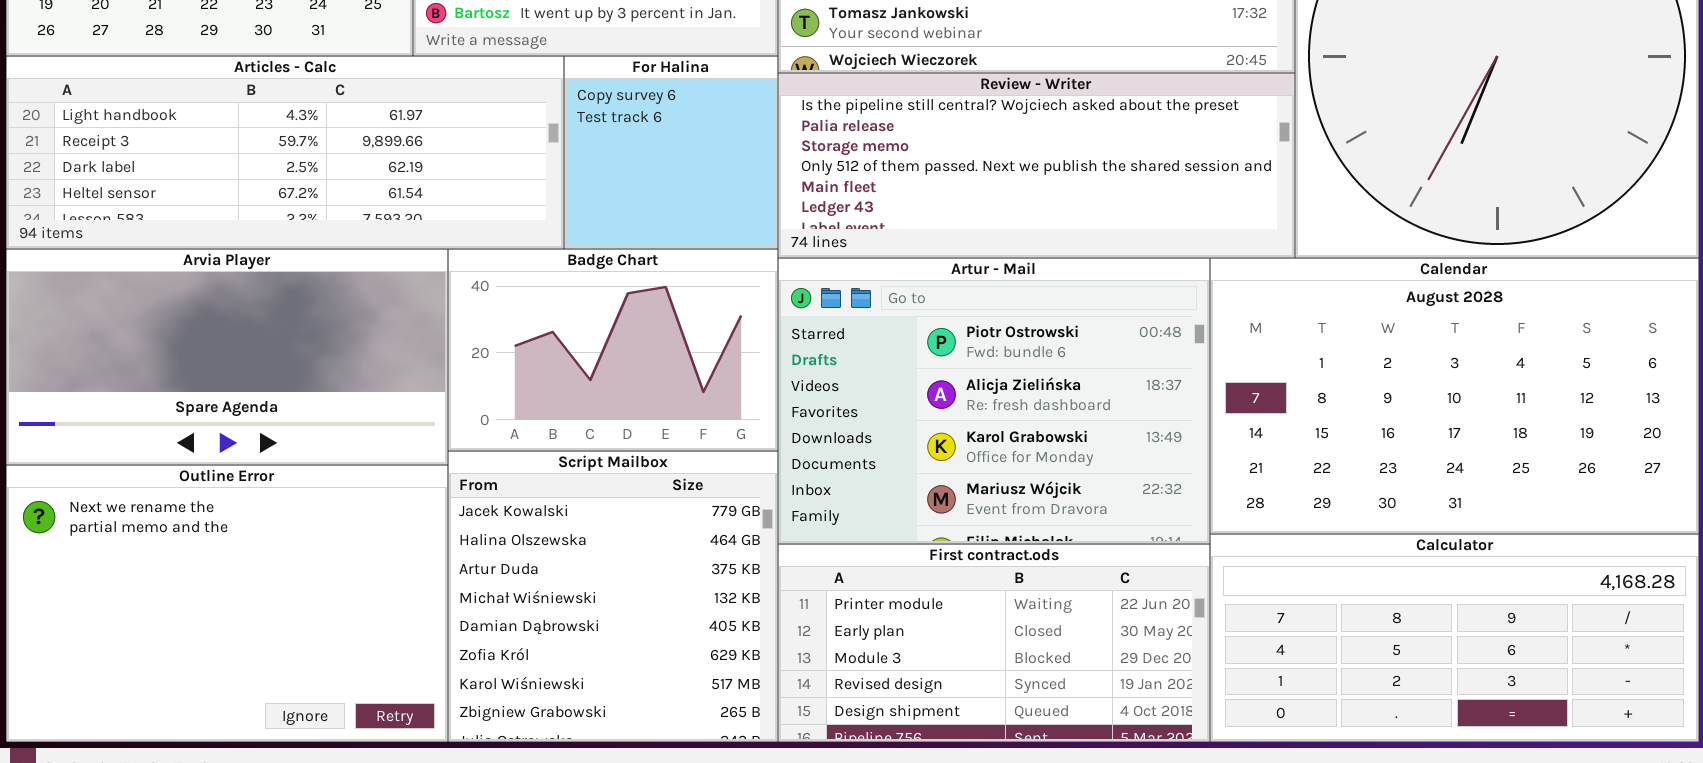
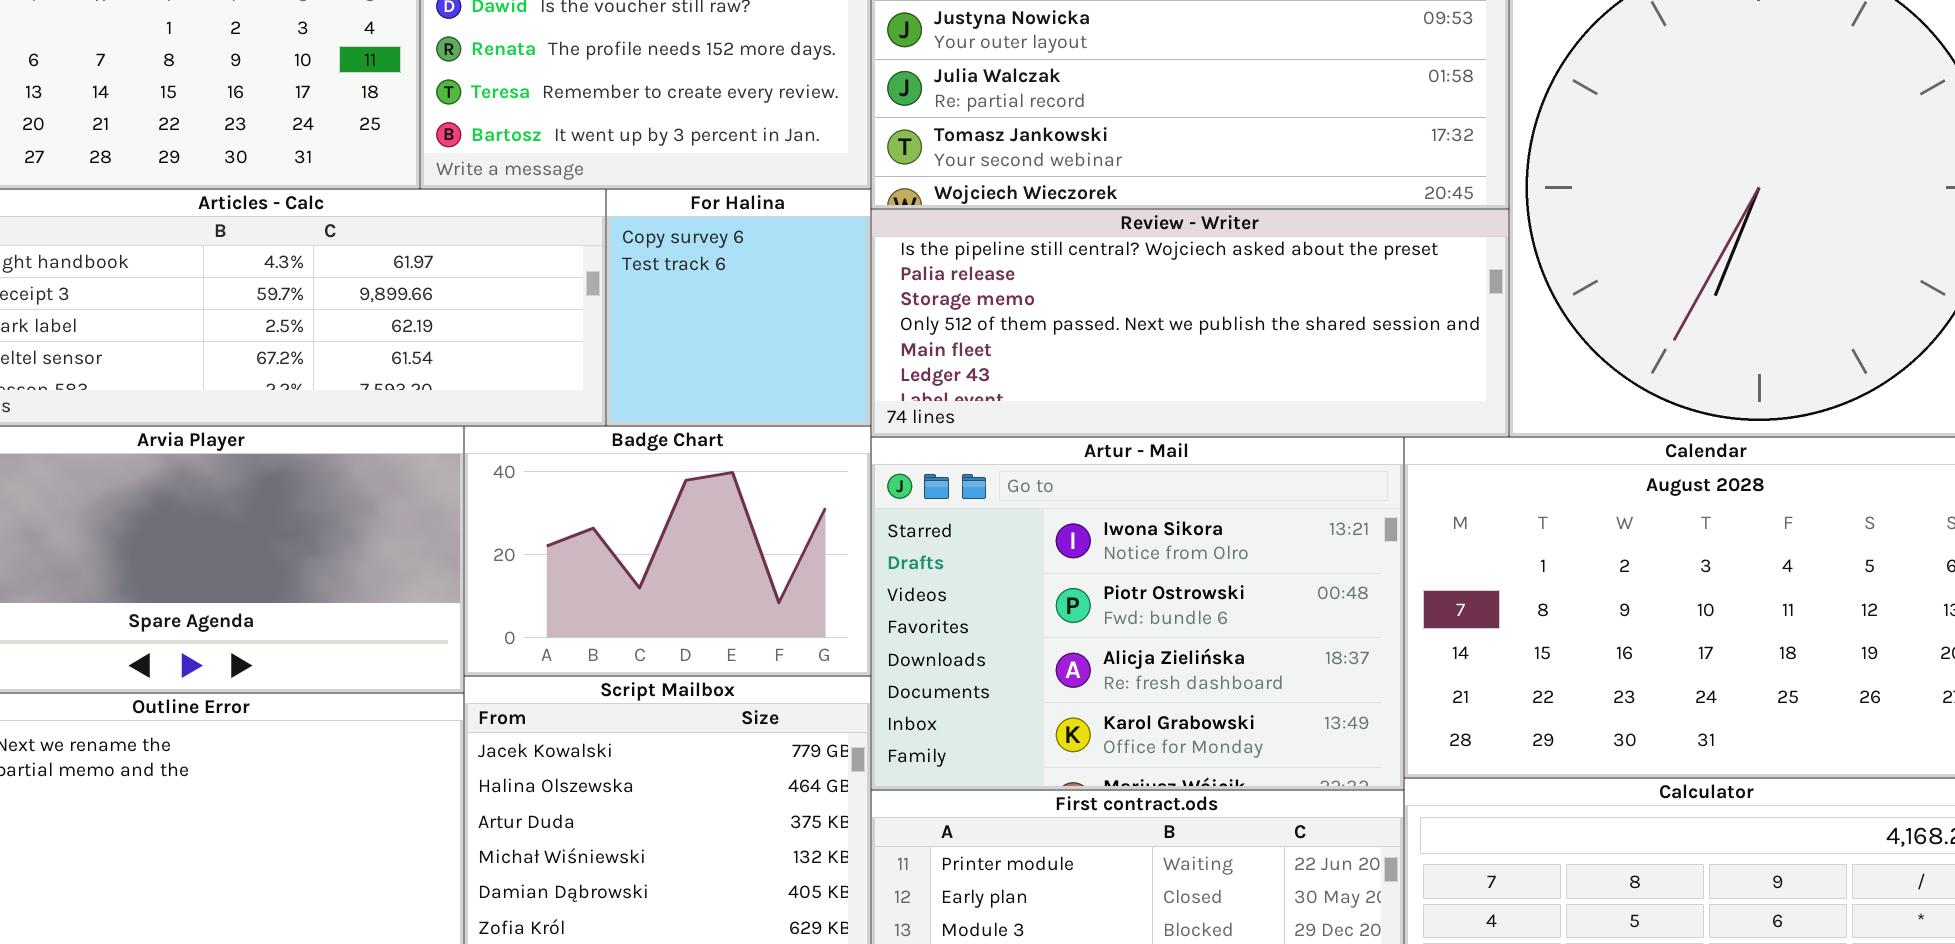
Artur - Mail: [778,258,1210,544] -> [871,437,1404,790], scrolled up 1 row

